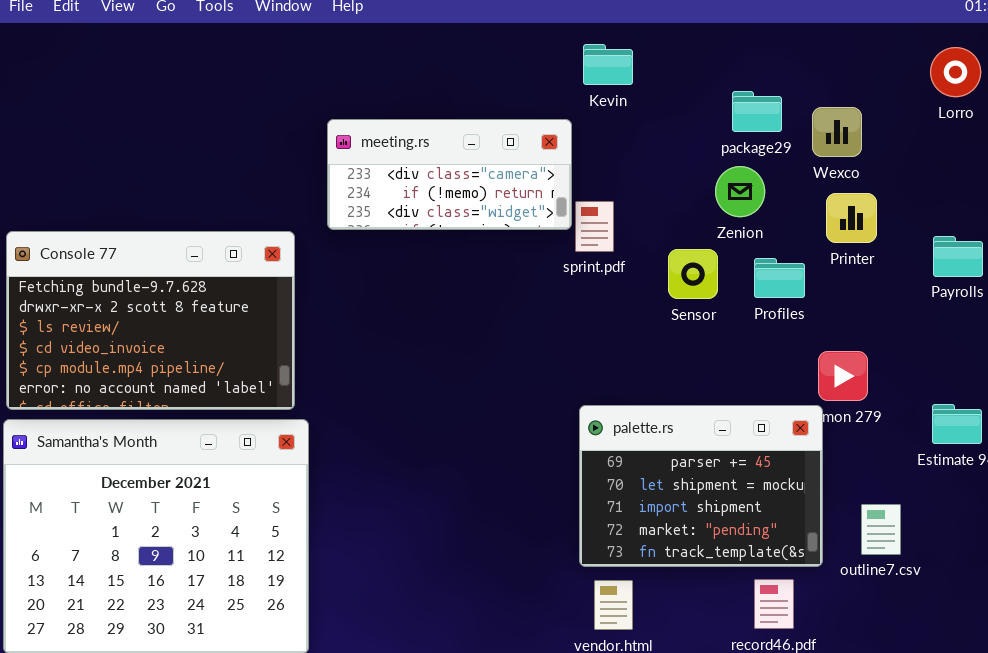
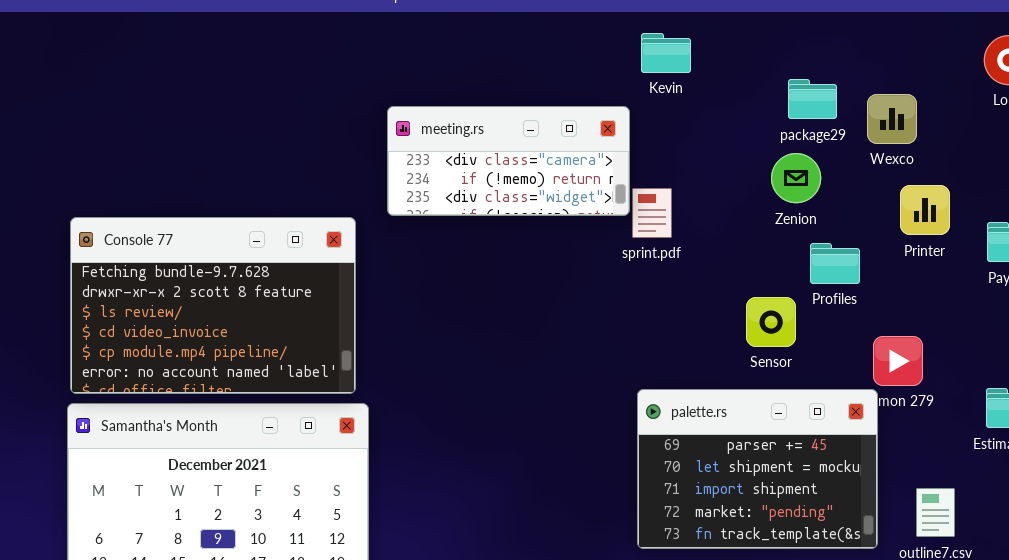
Printer: [826,193,877,243] -> [900,185,950,235], moved
Sensor: [668,249,718,299] -> [746,297,796,347], moved

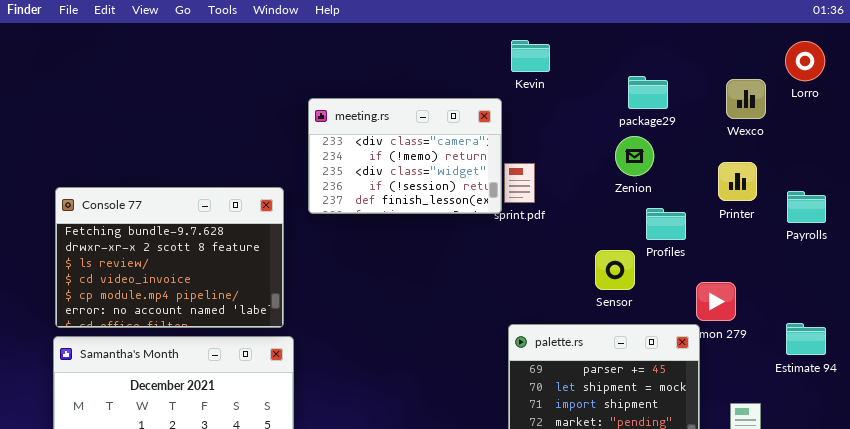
Wexco: [867,94,917,144] -> [726,79,766,119], moved
meeting.rs: [387,106,630,216] -> [308,98,502,214], resized

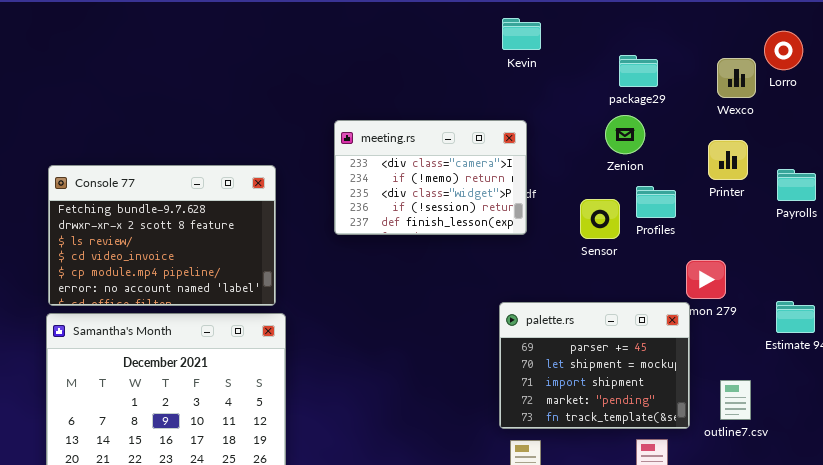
Lorro: [785,41,825,81] -> [764,31,803,70], moved
meeting.rs: [308,98,502,214] -> [334,120,527,235], moved
Sensor: [595,250,635,290] -> [580,199,620,239], moved

